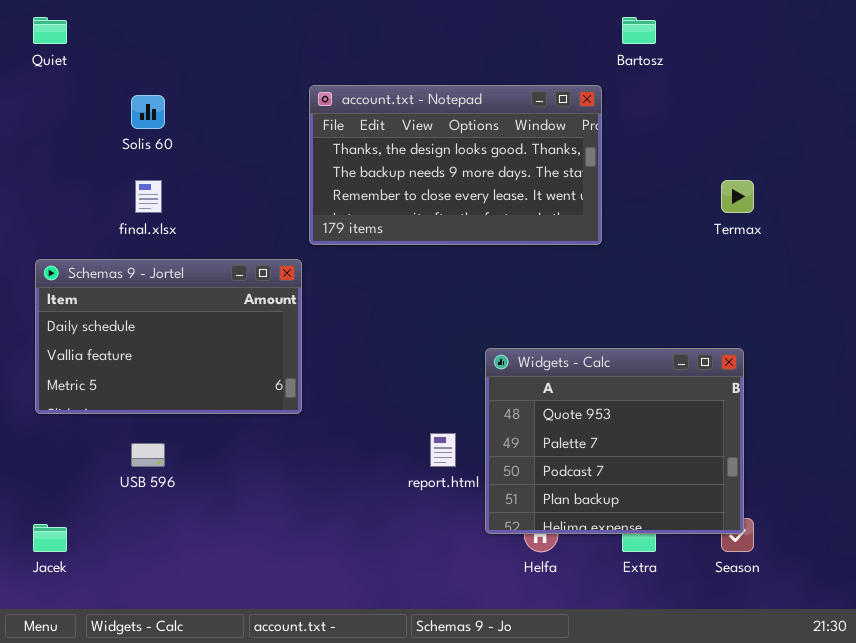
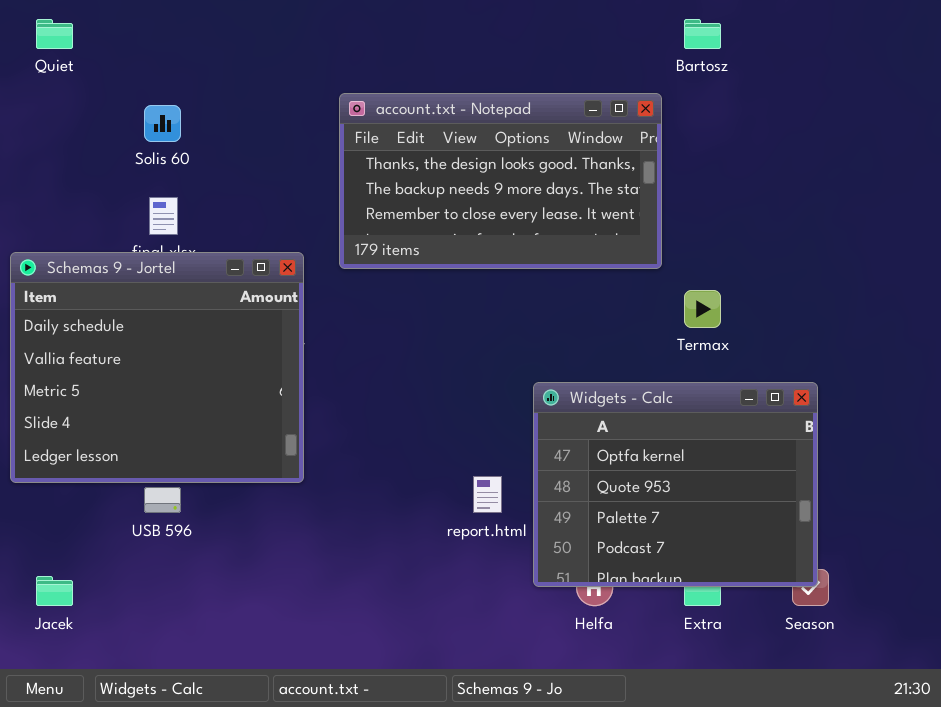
Termax: [721,180,754,213] -> [684,290,721,328], moved
Schemas 9 - Jortel: [35,259,302,414] -> [10,252,304,483], moved, resized
Widgets - Calc: [485,348,744,534] -> [533,382,818,587], scrolled up 1 row

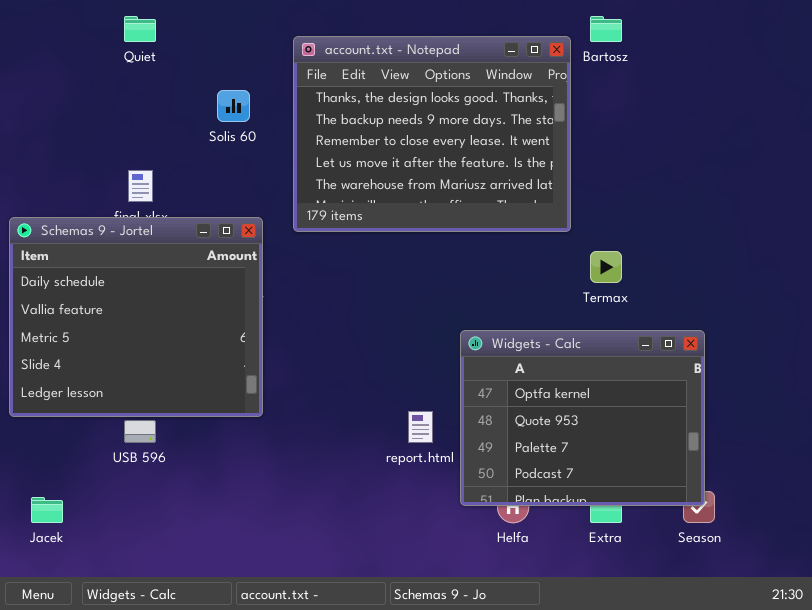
Quiet: [36,19,73,49] -> [124,16,156,42], moved
account.txt - Notepad: [339,93,662,269] -> [293,36,571,232], resized
Solis 60: [144,105,181,142] -> [217,90,250,122], moved

